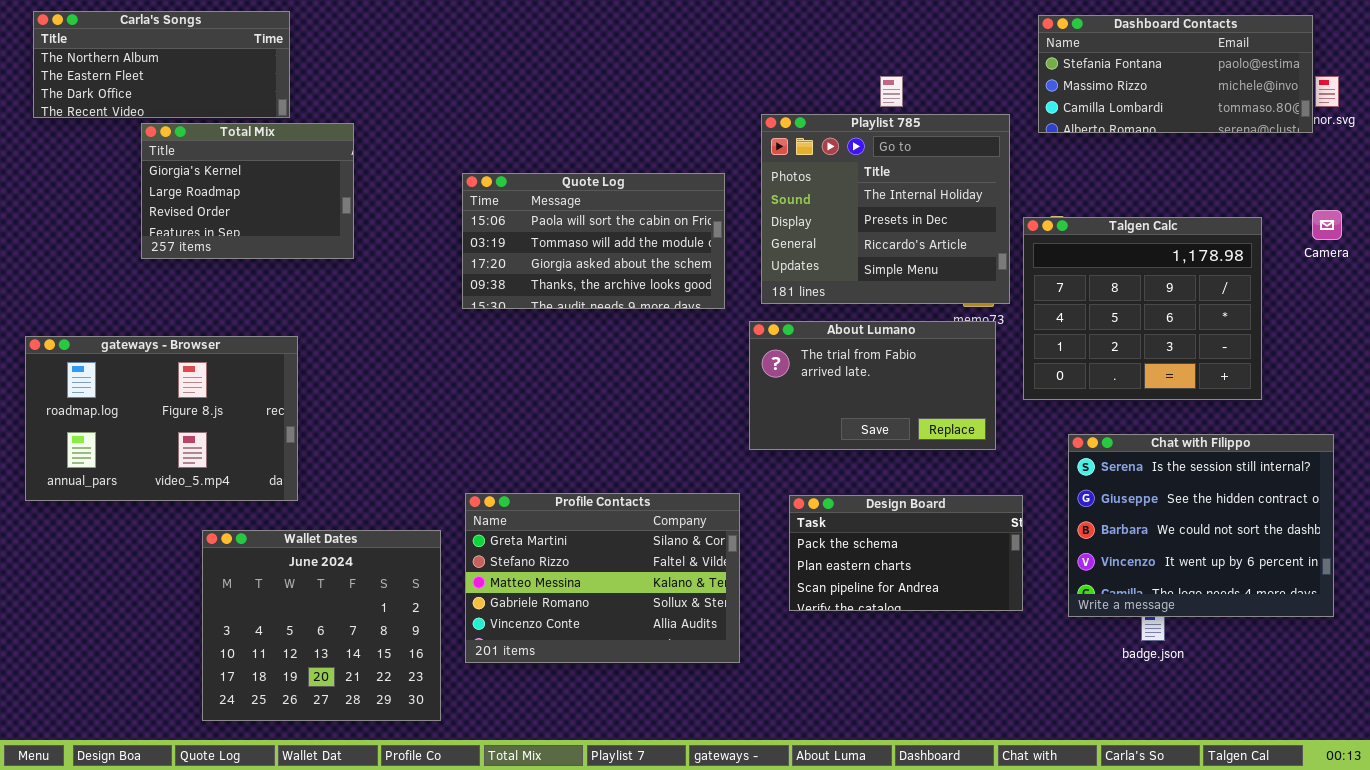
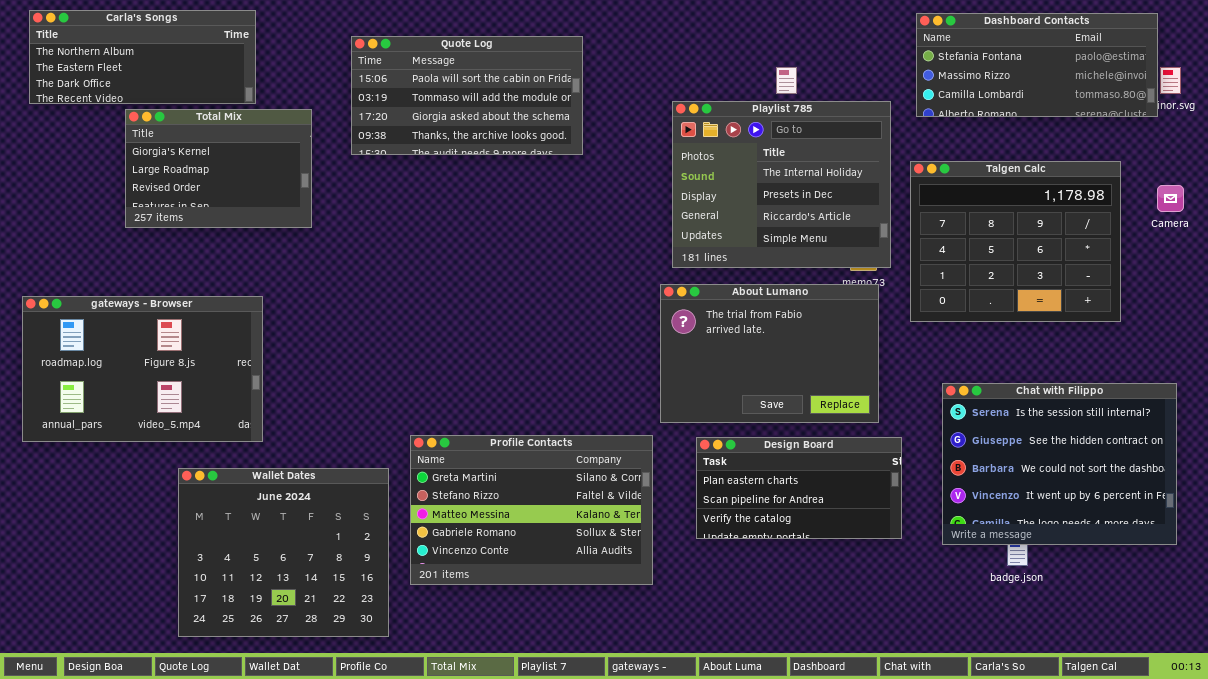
Quote Log: [462,173,725,309] -> [351,36,583,155], moved
Talgen Calc: [1023,217,1262,400] -> [910,161,1121,322], moved
About Lumano: [749,321,996,450] -> [660,284,879,423], resized
Design Board: [789,495,1023,611] -> [696,437,902,539], scrolled down 1 row

